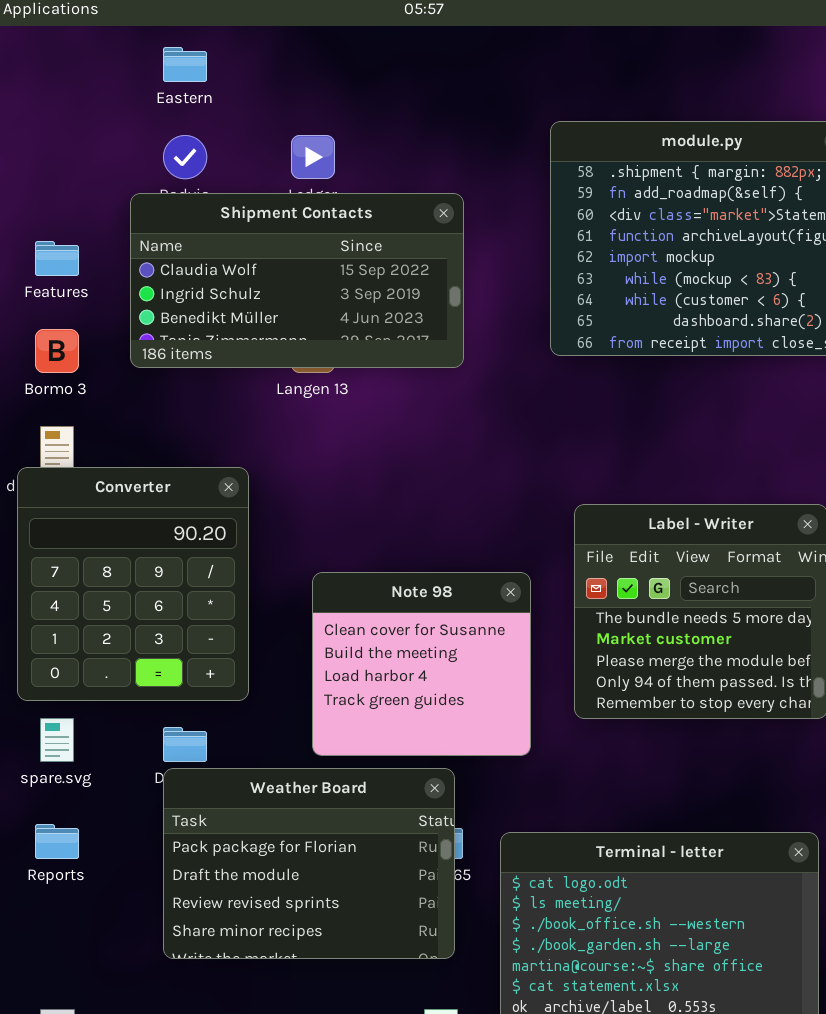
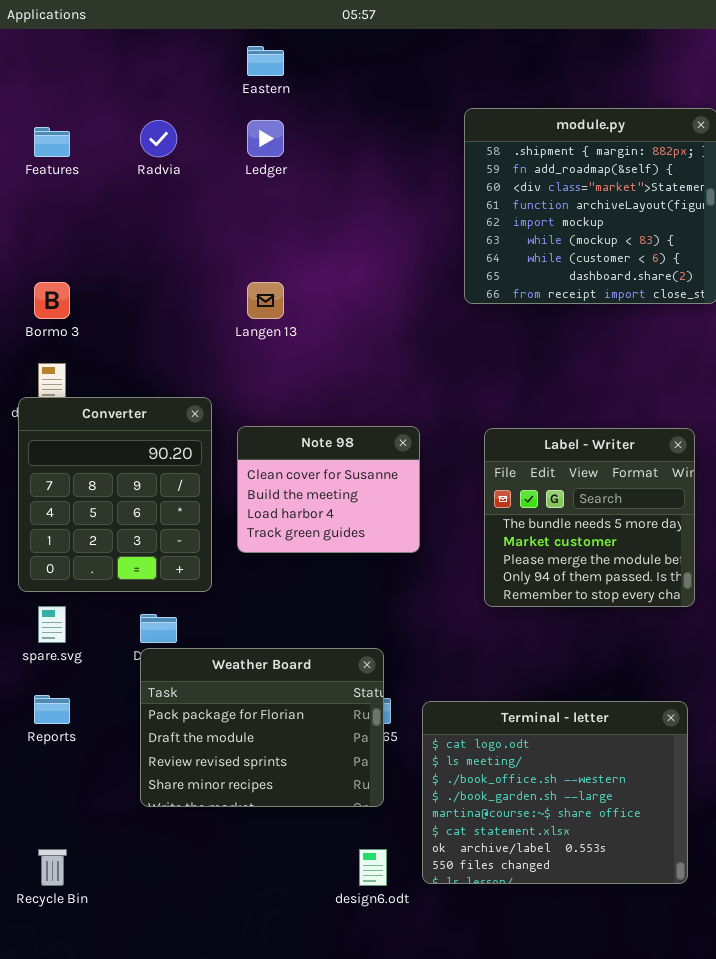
Eastern: [163,47,207,82] -> [247,46,284,76], moved
Shipment Contacts: [130,193,464,368] -> none, closed
Features: [35,241,79,276] -> [34,127,70,157], moved
Note 98: [312,572,531,756] -> [237,426,420,553], moved, resized

